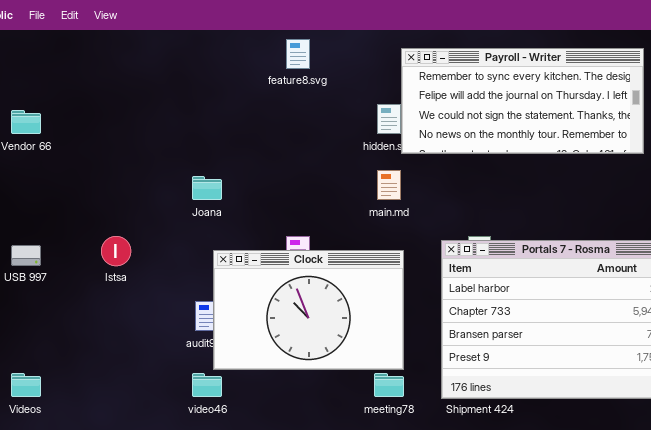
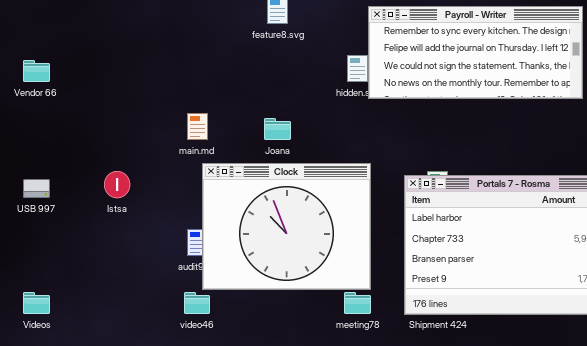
main.md: [377,170,401,200] -> [187,113,208,140], moved
Joana: [192,176,222,200] -> [264,118,291,140], moved
Clock: [213,250,404,370] -> [202,163,371,290], resized

